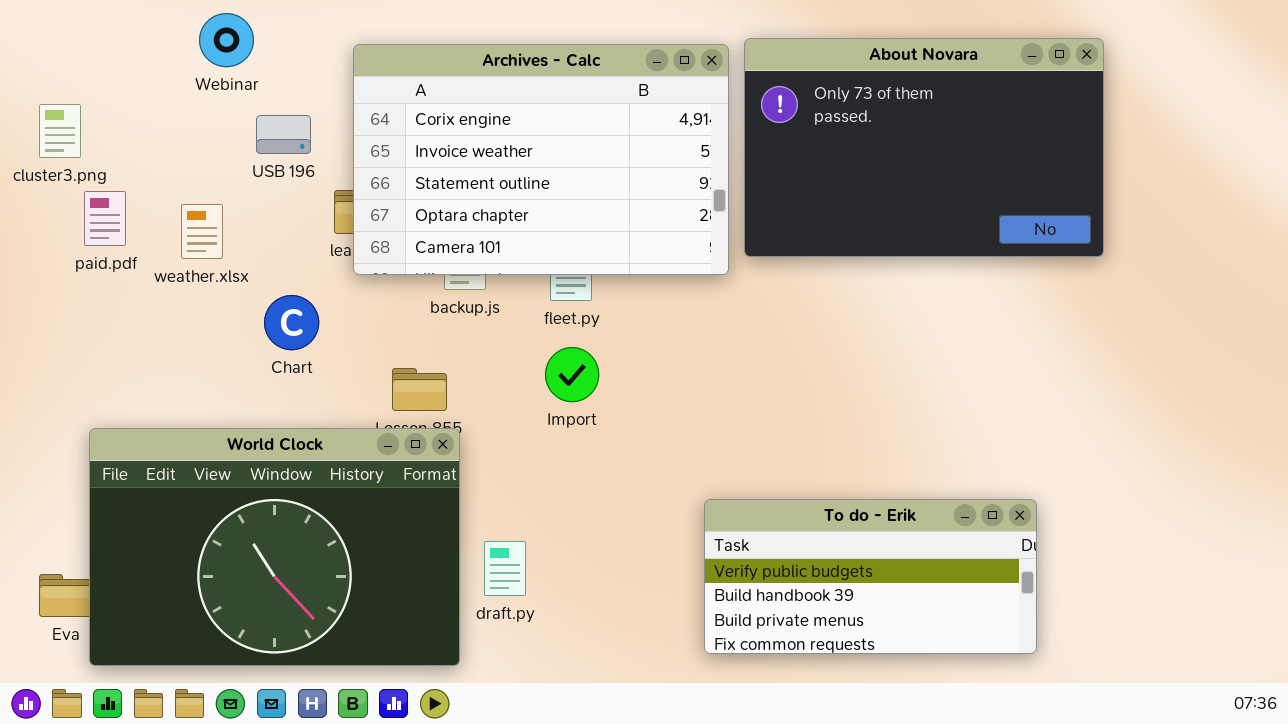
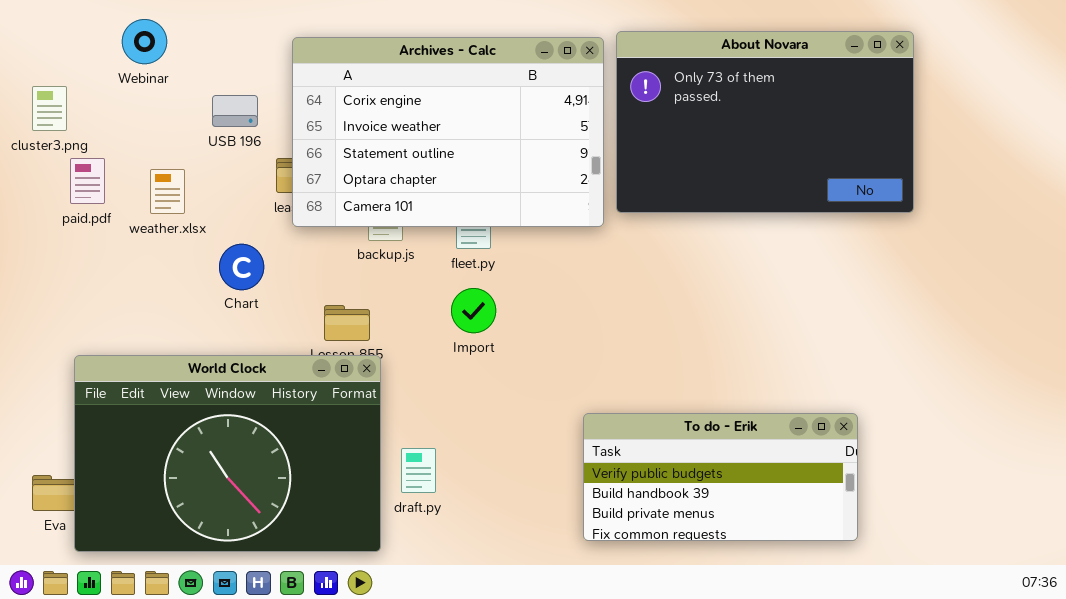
Webinar: [199,13,254,67] -> [122,19,167,64], moved

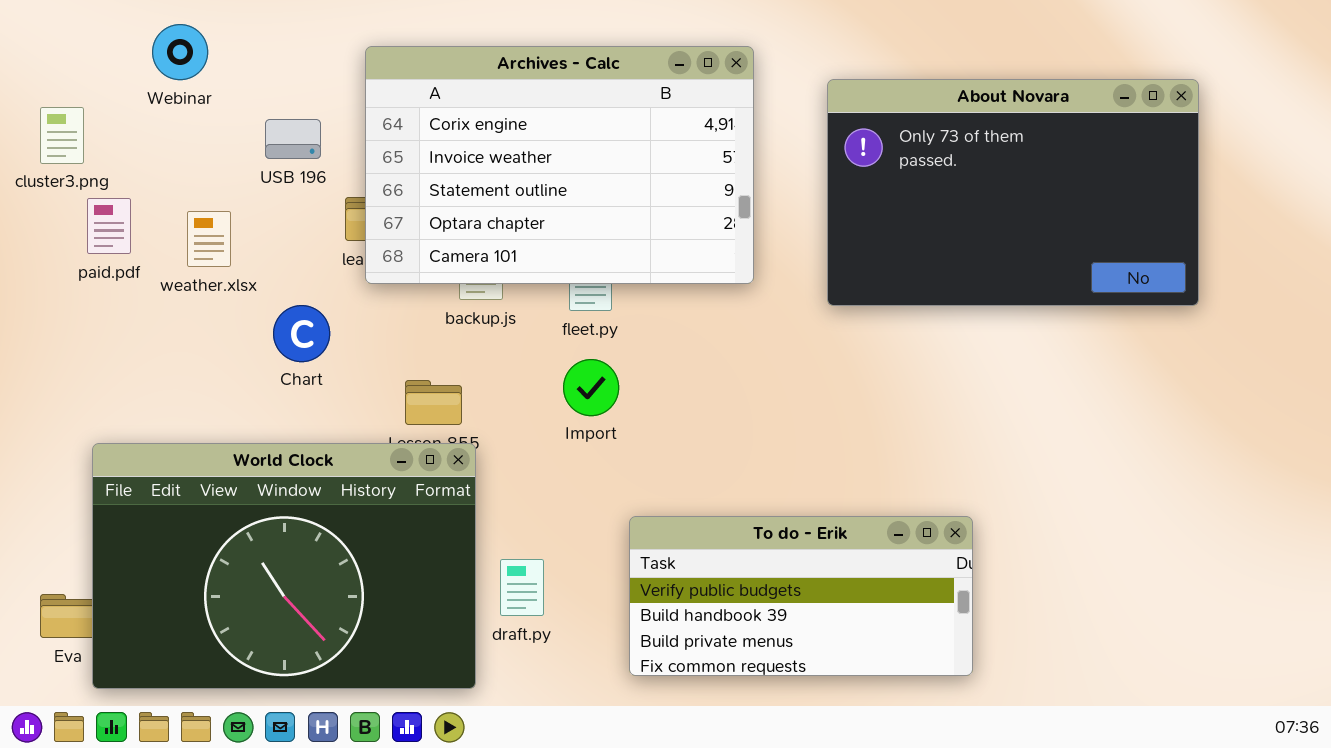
About Novara: [616,31,914,213] -> [827,79,1199,306], moved
To do - Erik: [583,413,858,541] -> [629,516,973,676], moved

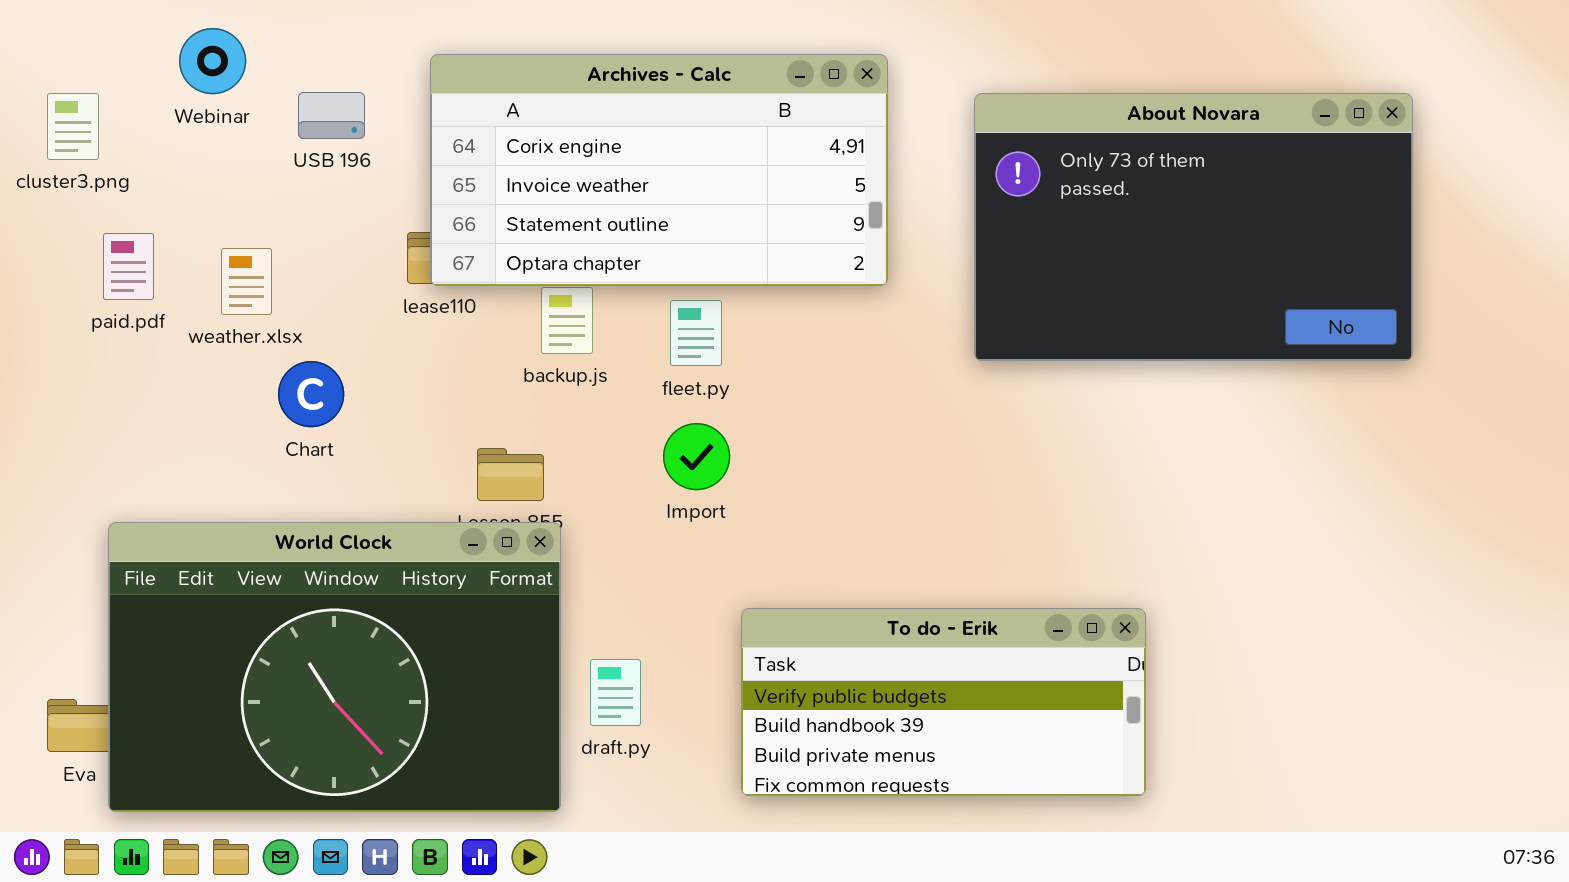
Archives - Calc: [365,46,754,284] -> [430,54,888,286], resized
cluster3.png: [40,107,84,164] -> [47,93,99,160], moved
USB 196: [265,119,321,159] -> [298,92,365,139], moved
Chart: [273,305,330,362] -> [278,361,344,427], moved

